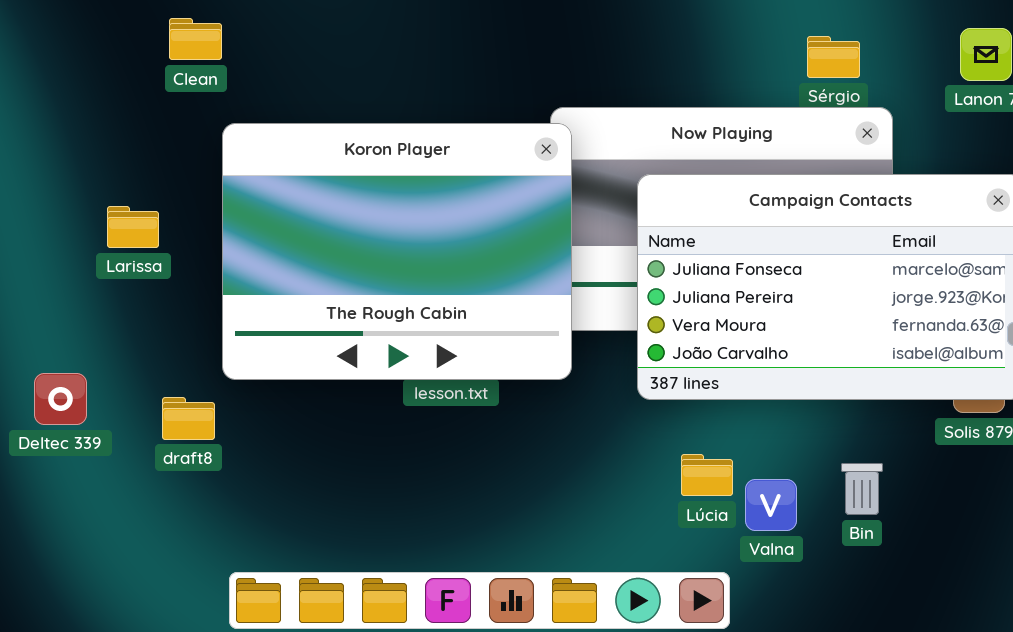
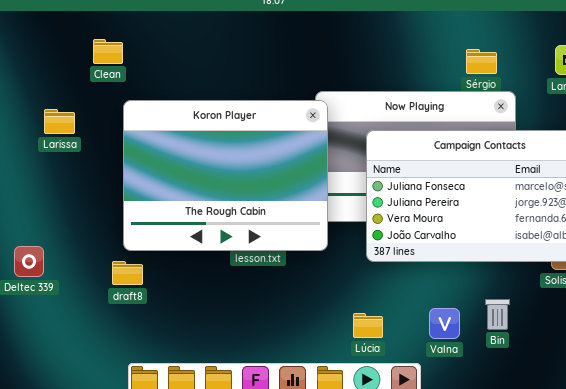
Larissa: [107,206,159,248] -> [44,109,75,134], moved
draft8: [162,397,215,440] -> [112,261,143,285], moved
Lúcia: [681,454,733,496] -> [353,313,383,338], moved

